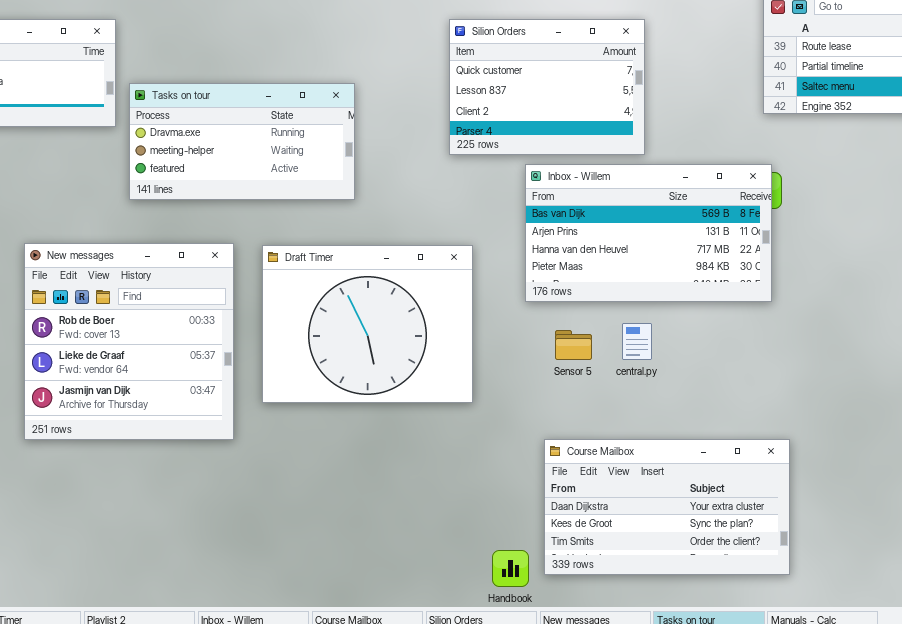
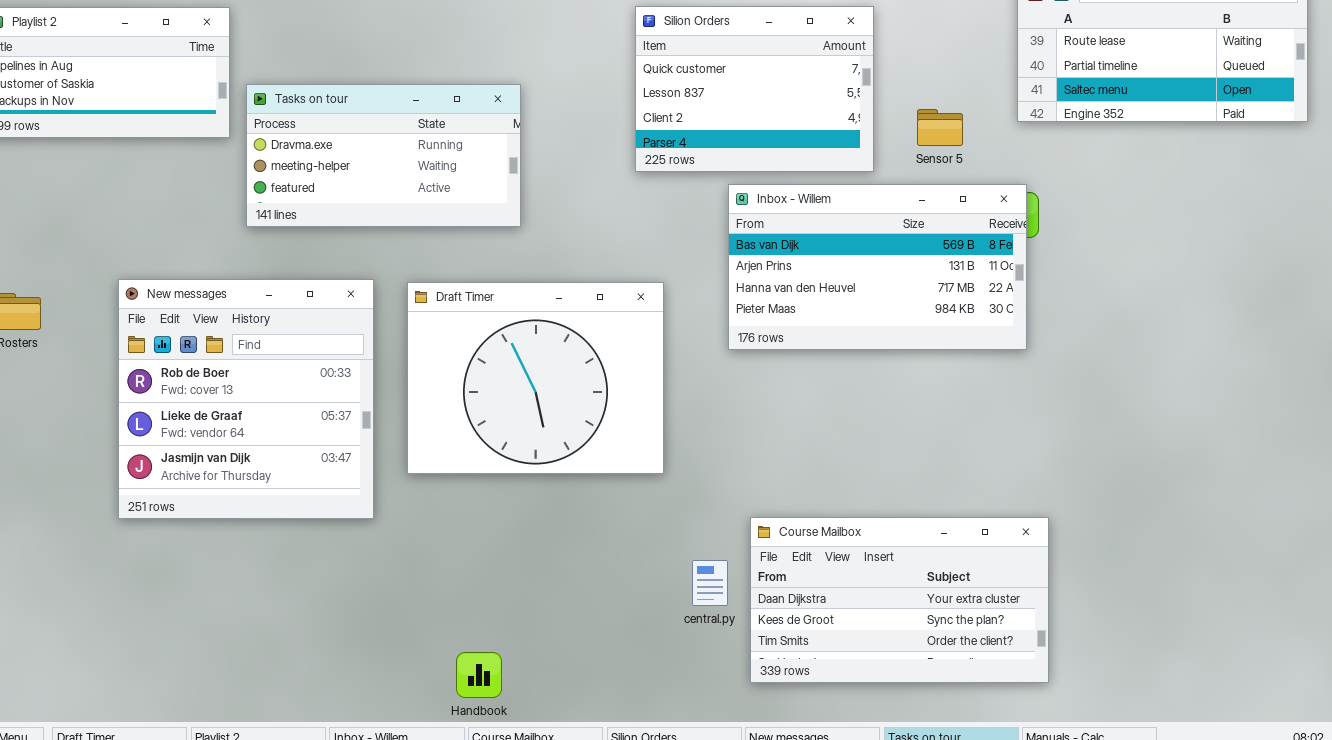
central.py: [622,323,652,360] -> [692,560,728,606], moved
Sensor 5: [555,330,592,360] -> [917,109,963,146], moved
Handbook: [492,550,529,587] -> [456,652,502,698], moved

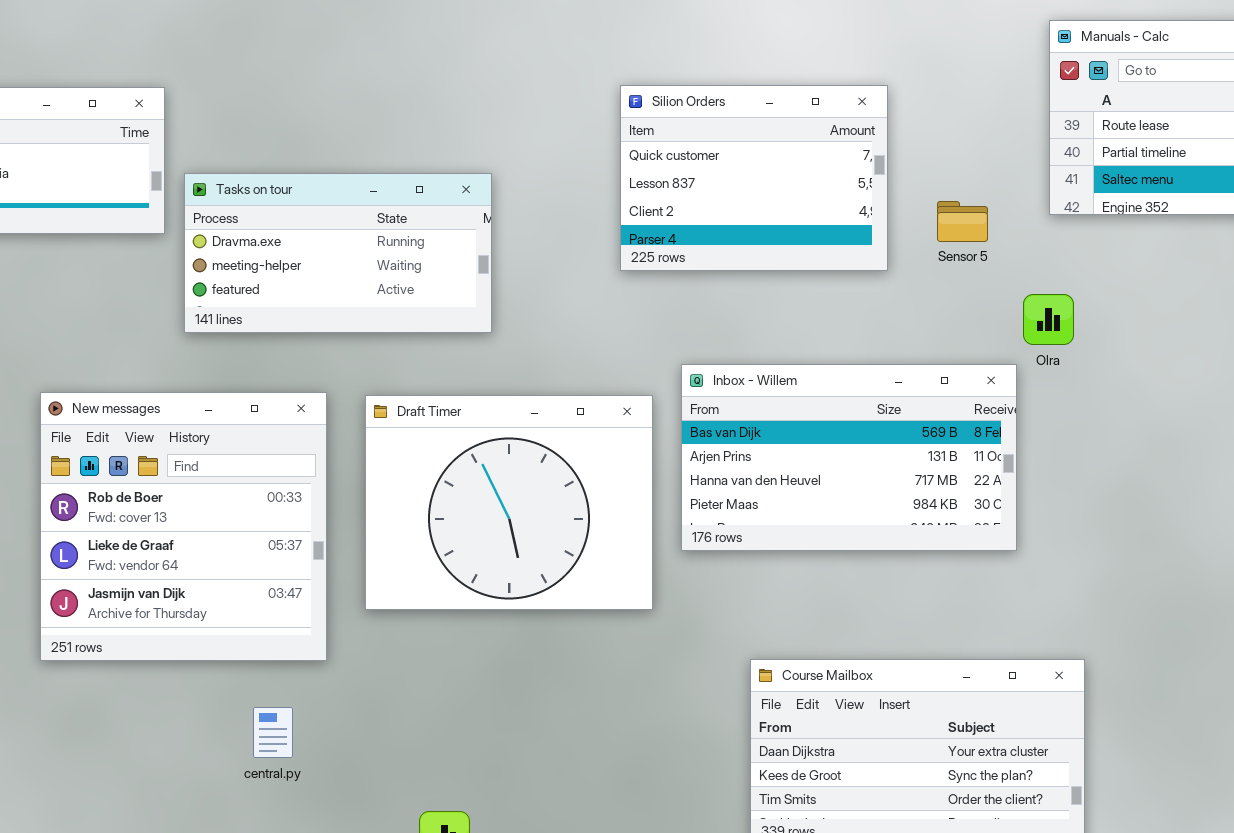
Inbox - Willem: [728,184,1027,350] -> [681,364,1017,551], moved
central.py: [692,560,728,606] -> [253,707,293,758], moved

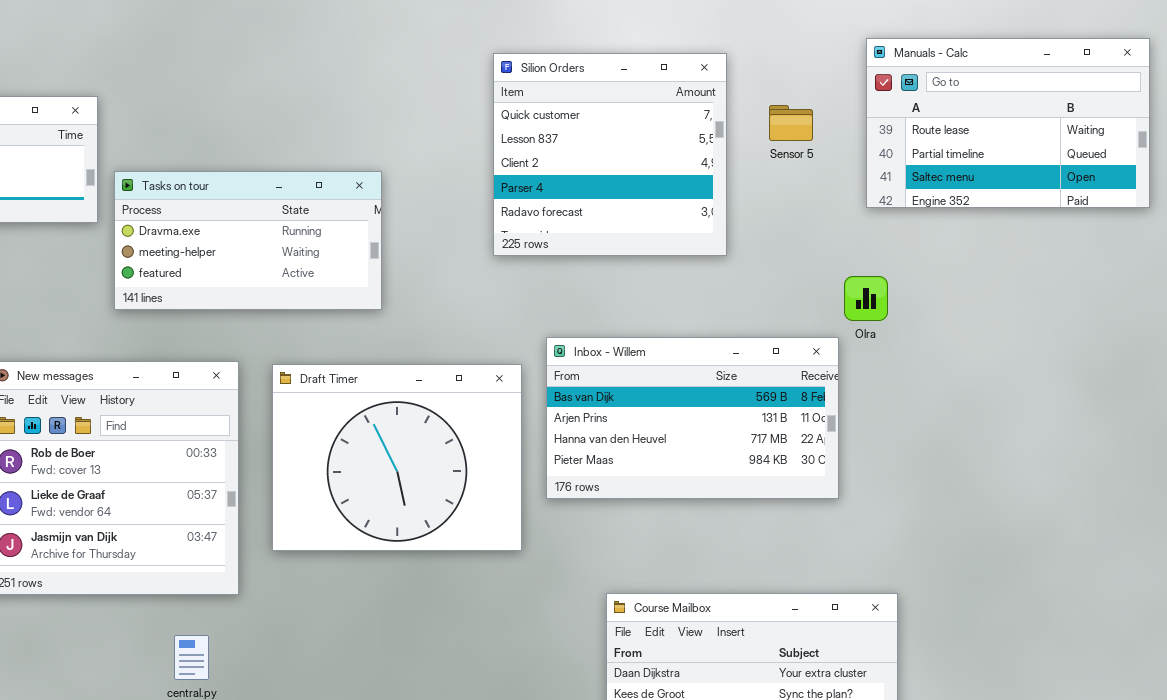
Silion Orders: [620,85,888,271] -> [493,53,727,256], resized
Sensor 5: [937,201,988,242] -> [769,105,813,141], moved

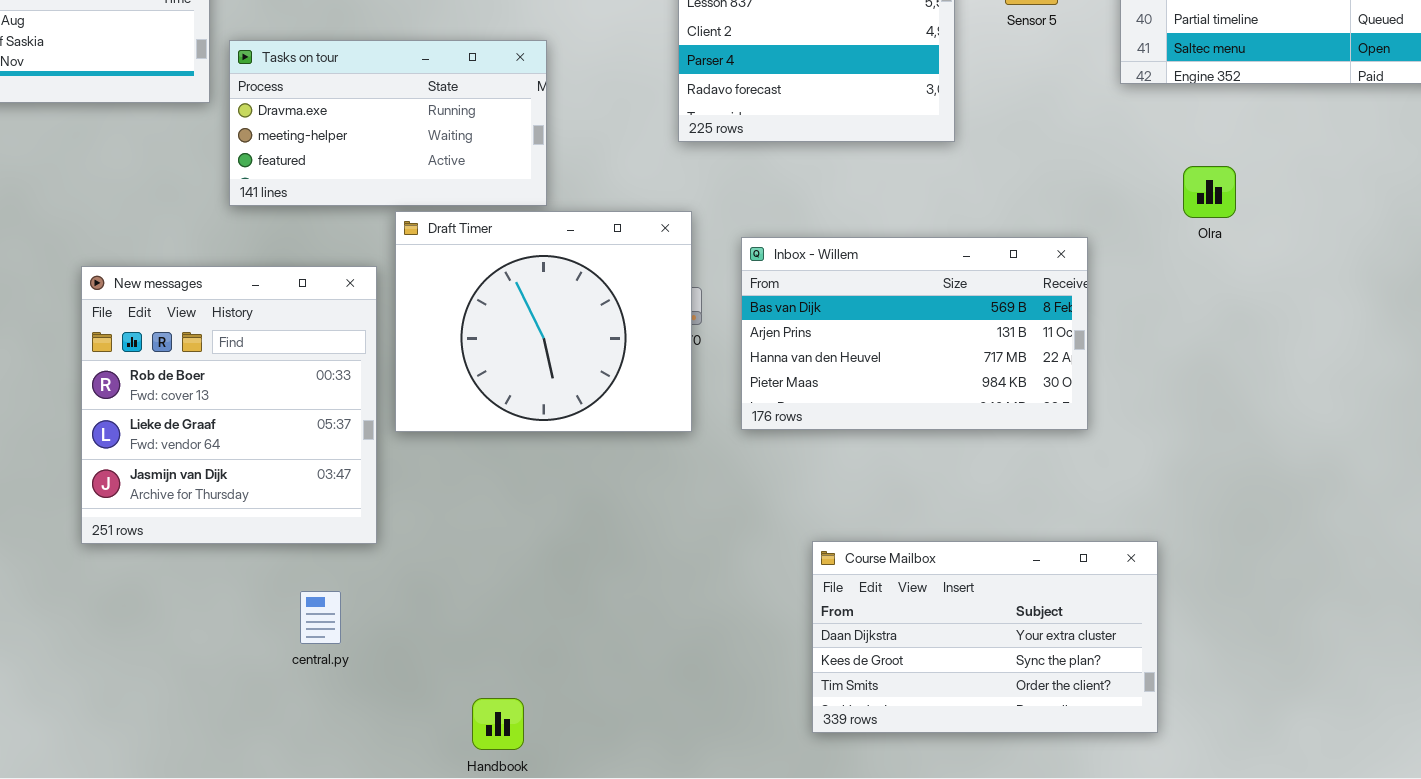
Olra: [844,276,888,321] -> [1183,166,1236,218], moved
Draft Timer: [272,364,522,551] -> [395,211,692,432], moved

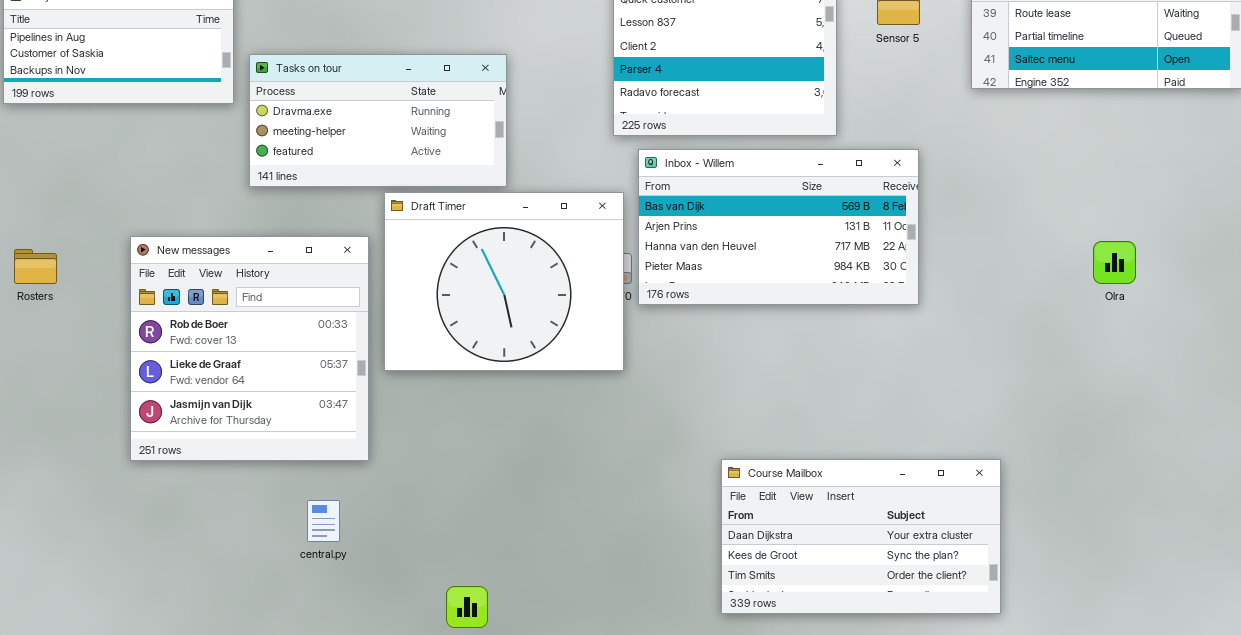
Olra: [1183,166,1236,218] -> [1093,241,1136,284], moved
Inbox - Willem: [741,237,1088,430] -> [638,149,919,305], moved

